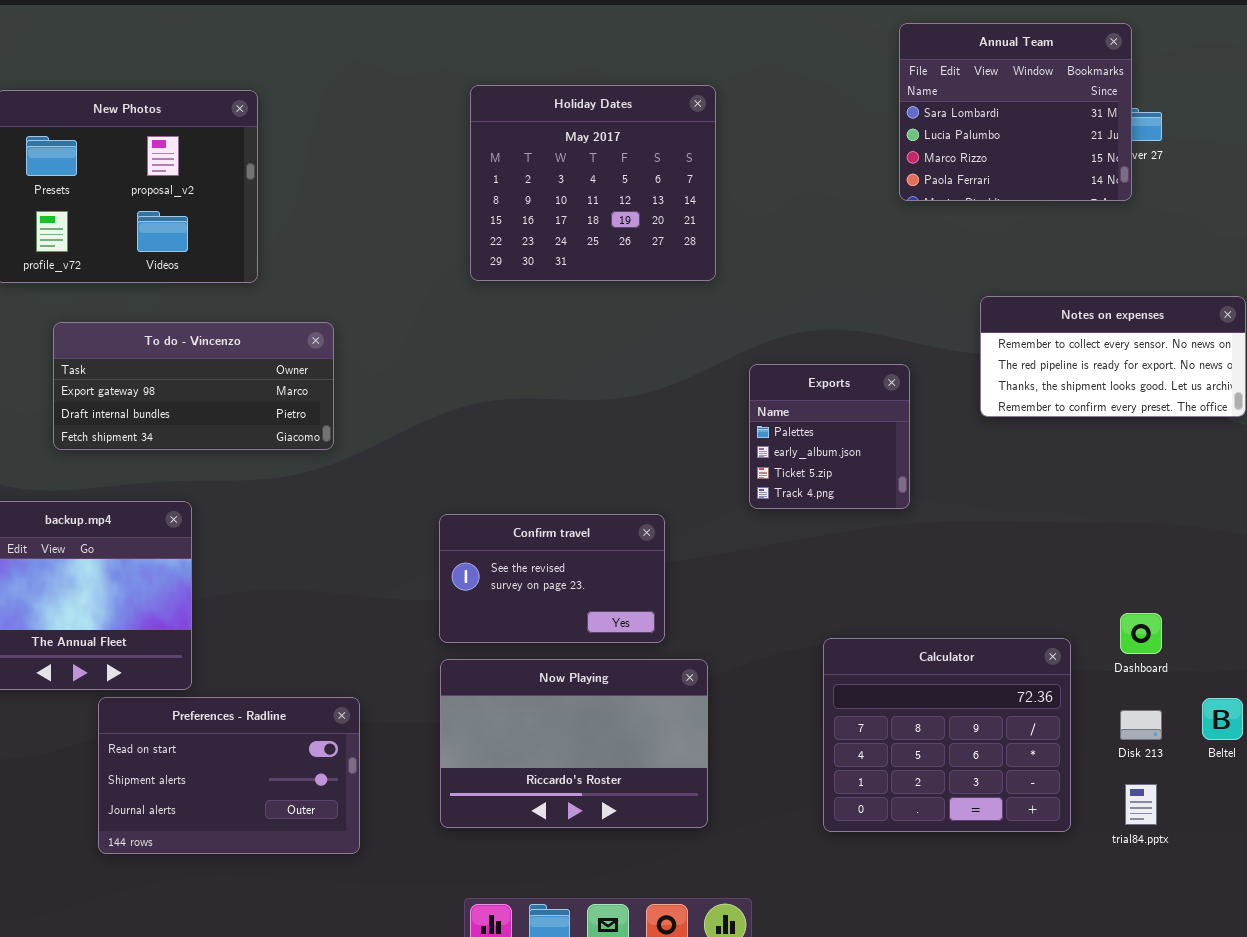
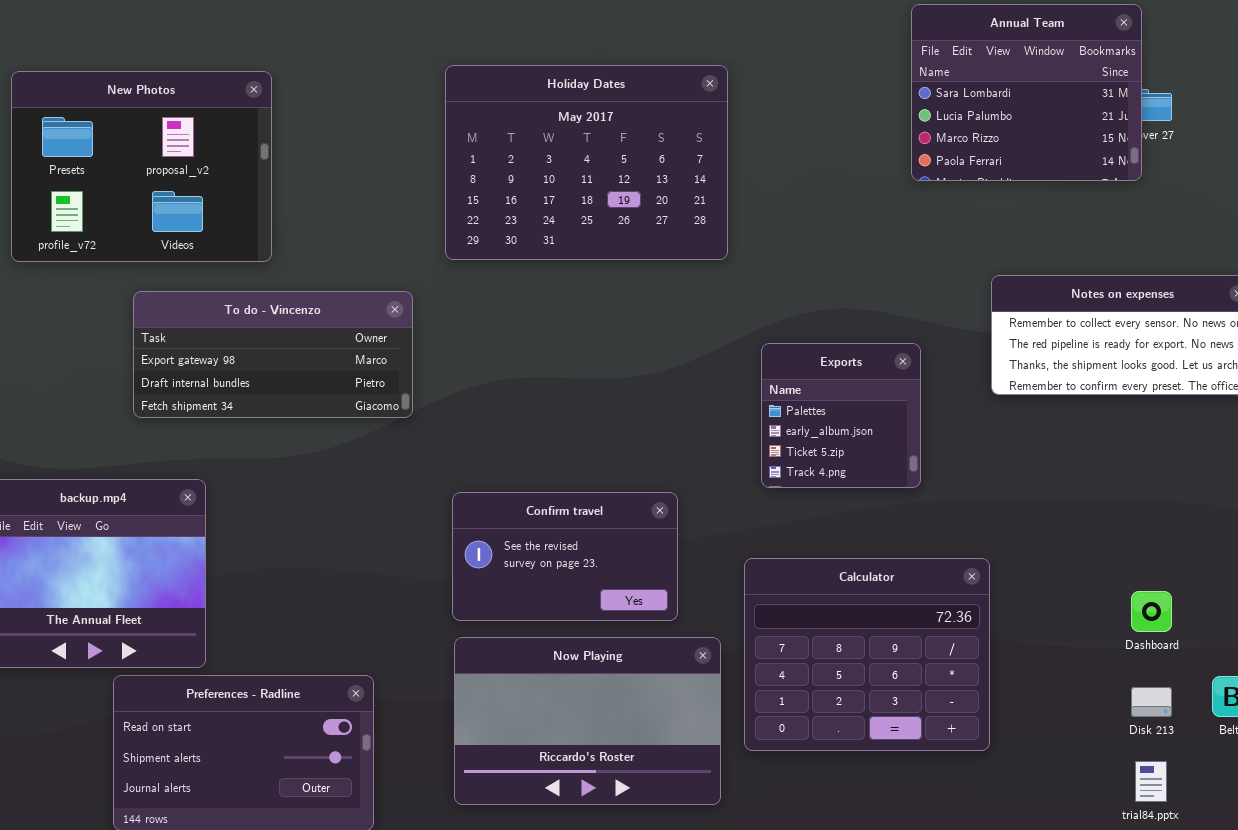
Holiday Dates: [470,85,716,281] -> [445,65,728,260], resized
To do - Vincenzo: [53,322,334,450] -> [133,291,413,418], moved
Calculator: [823,638,1071,832] -> [744,558,990,751], moved

